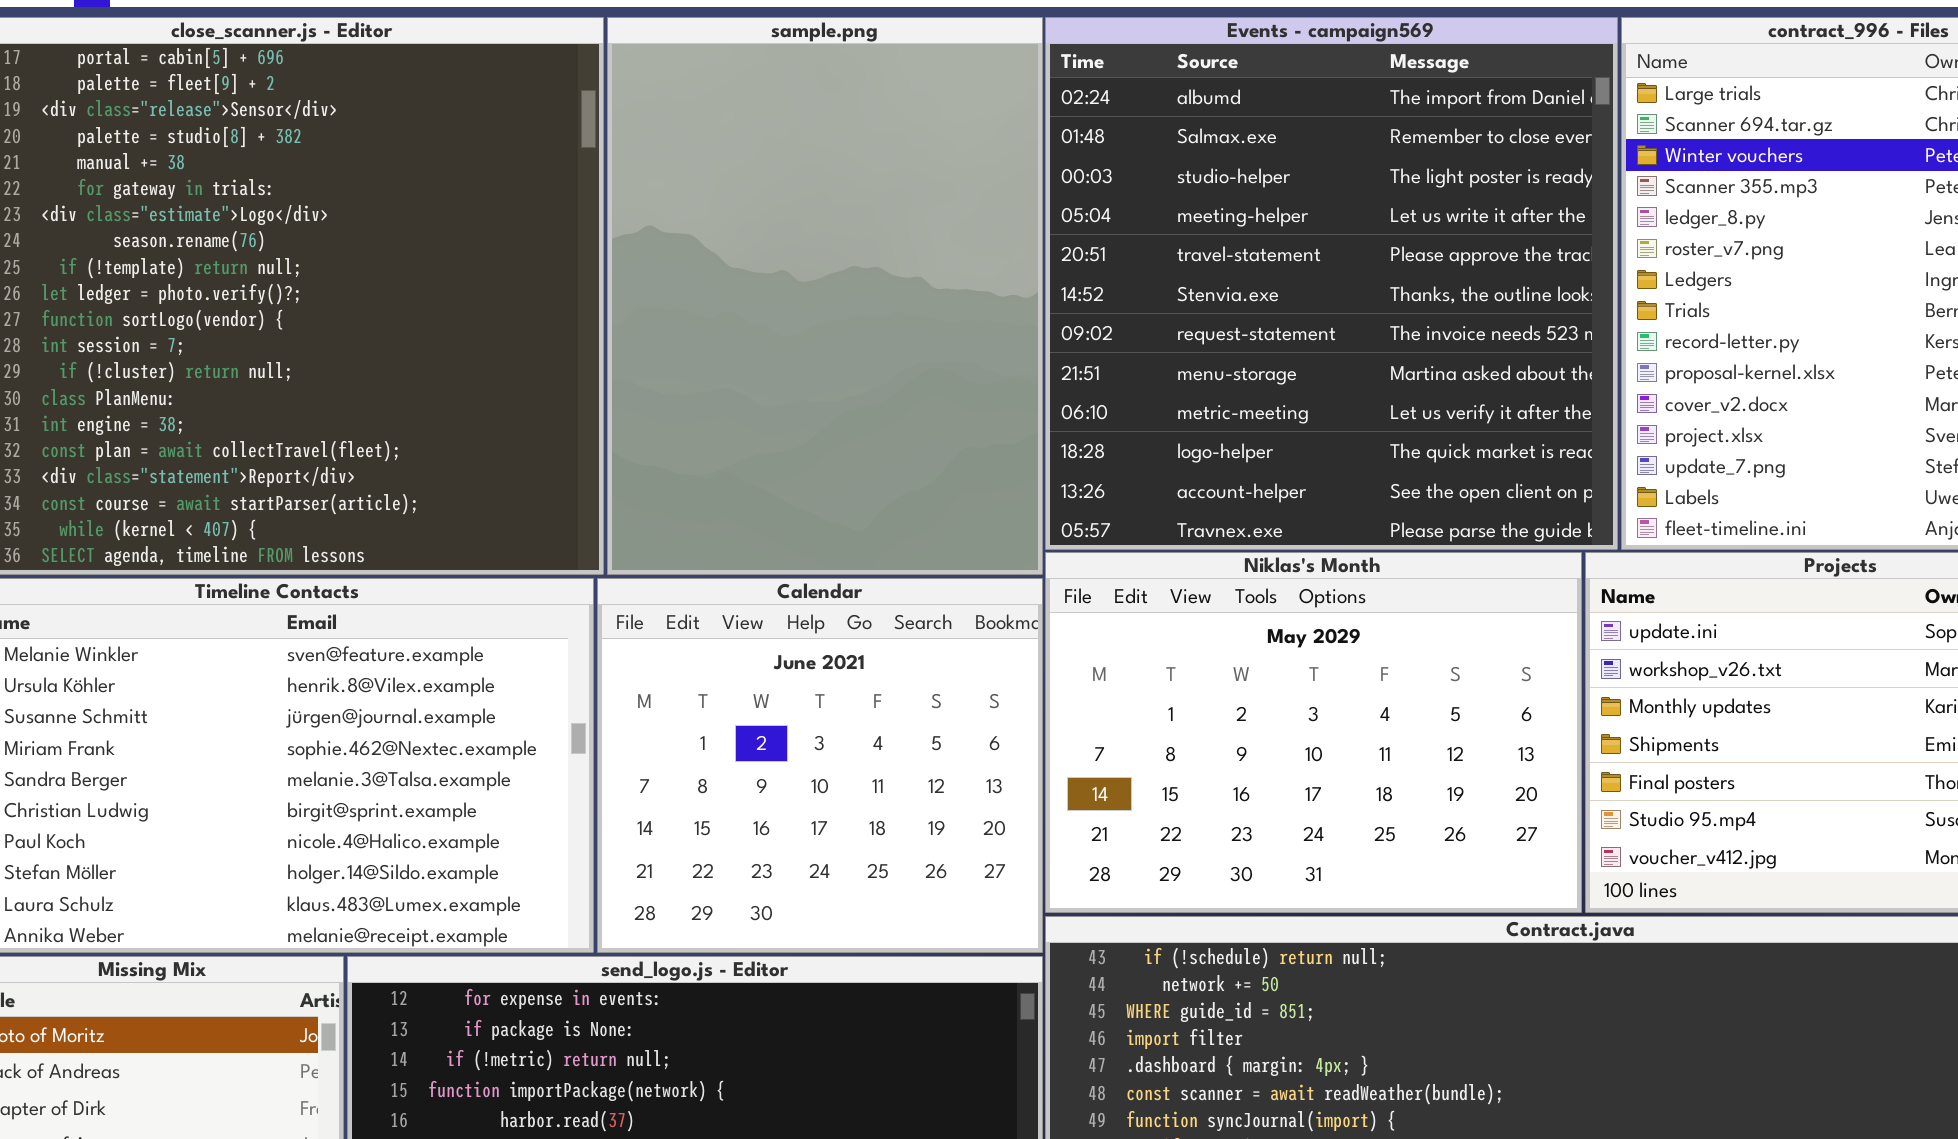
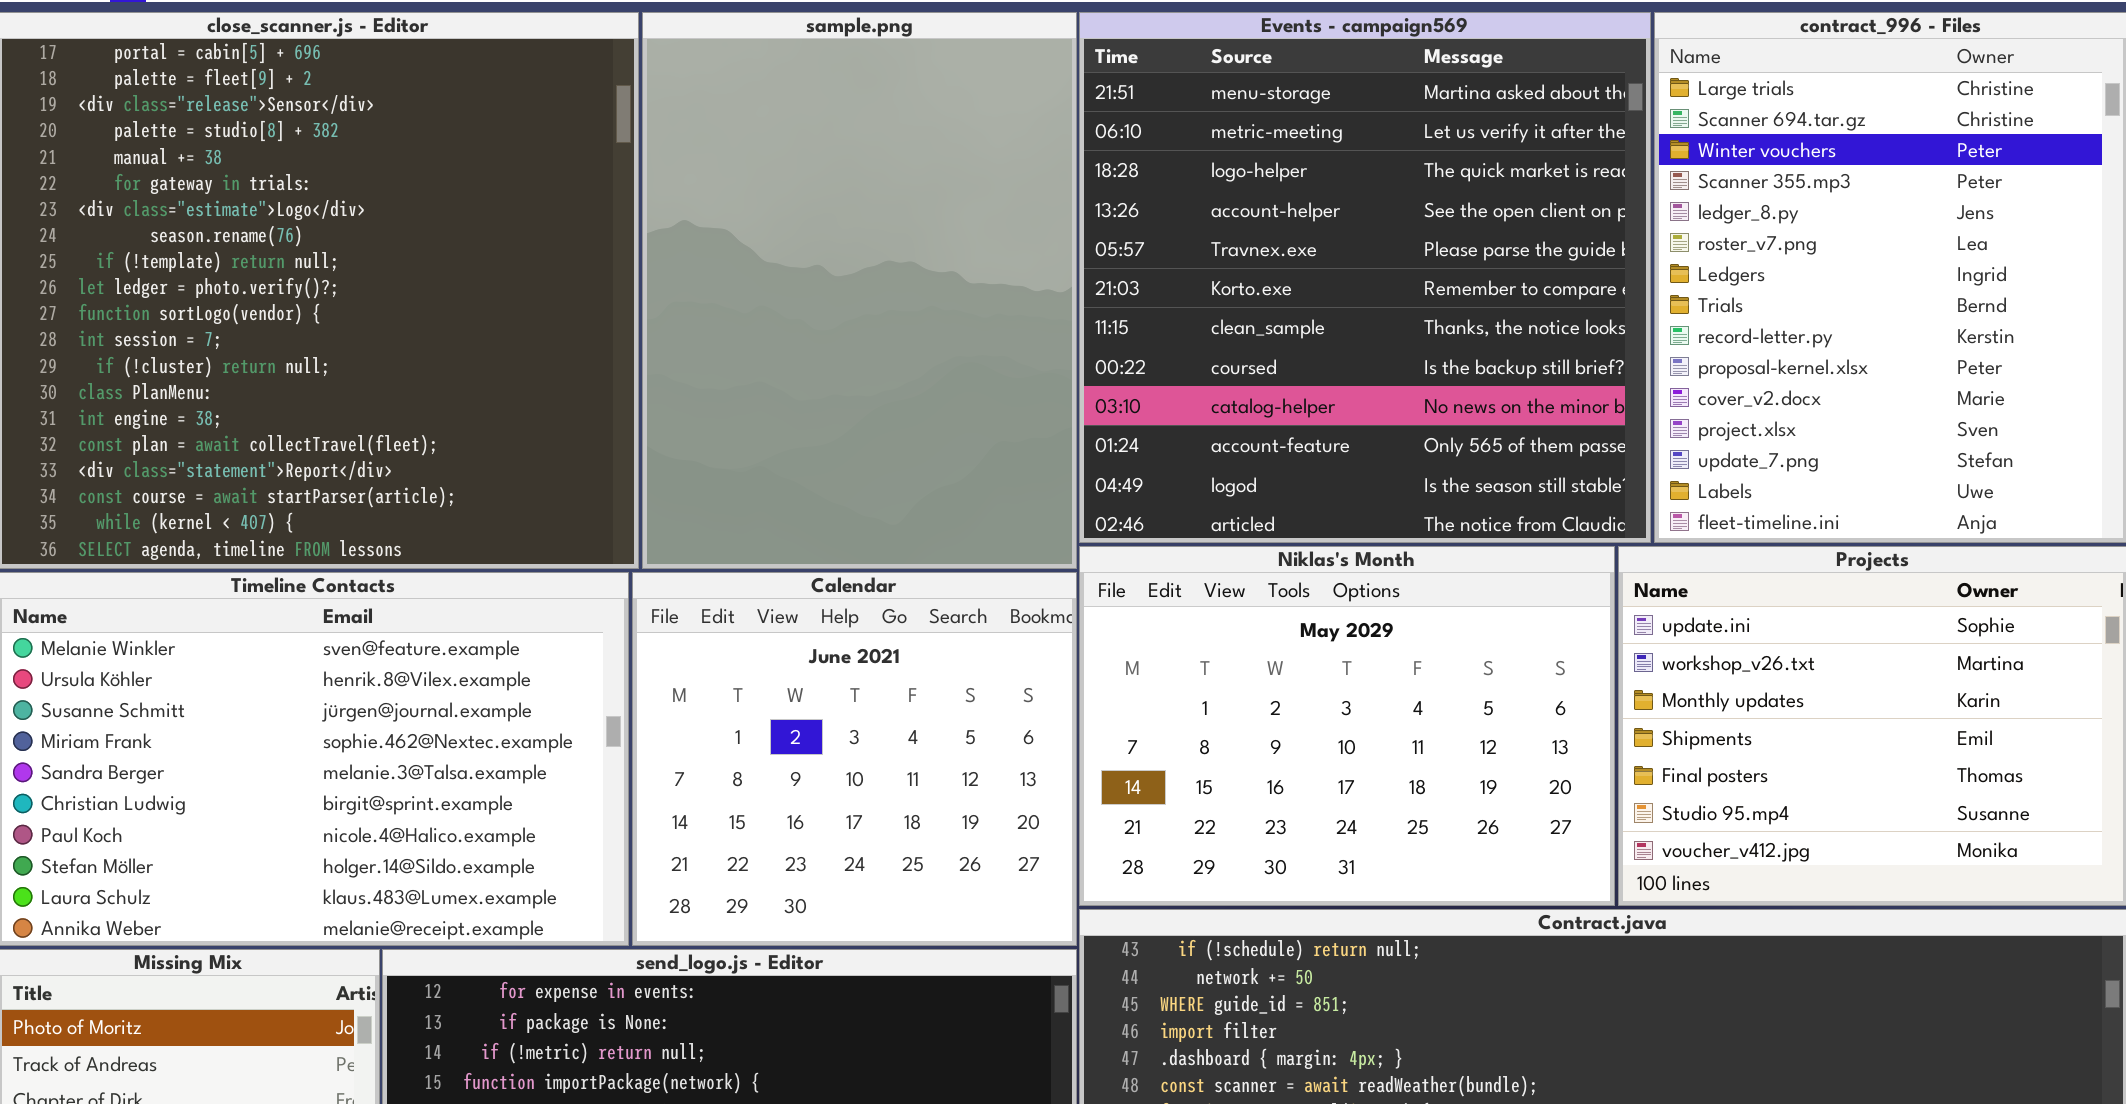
Events - campaign569: [1045,17,1618,550] -> [1079,12,1651,543], scrolled down 7 rows

